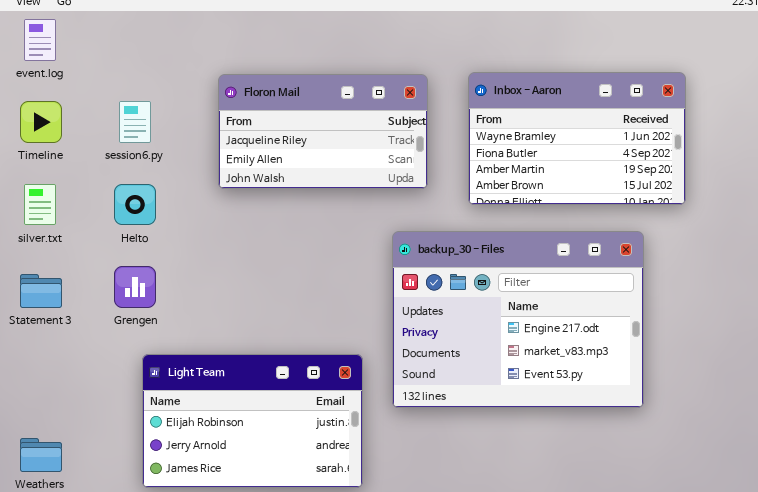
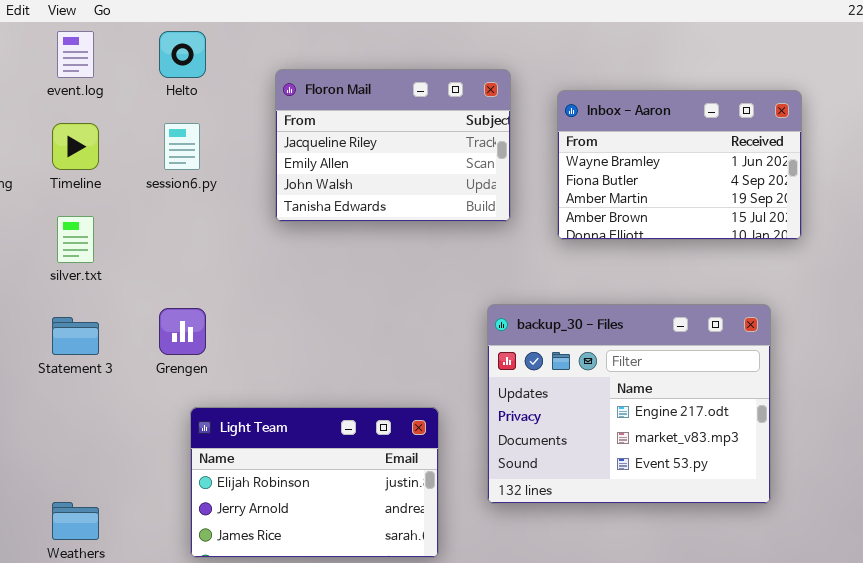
Floron Mail: [218,74,428,189] -> [275,69,511,222], resized
Helto: [114,184,156,225] -> [159,31,206,78], moved
backup_30 - Files: [392,231,644,408] -> [487,304,771,504], moved

